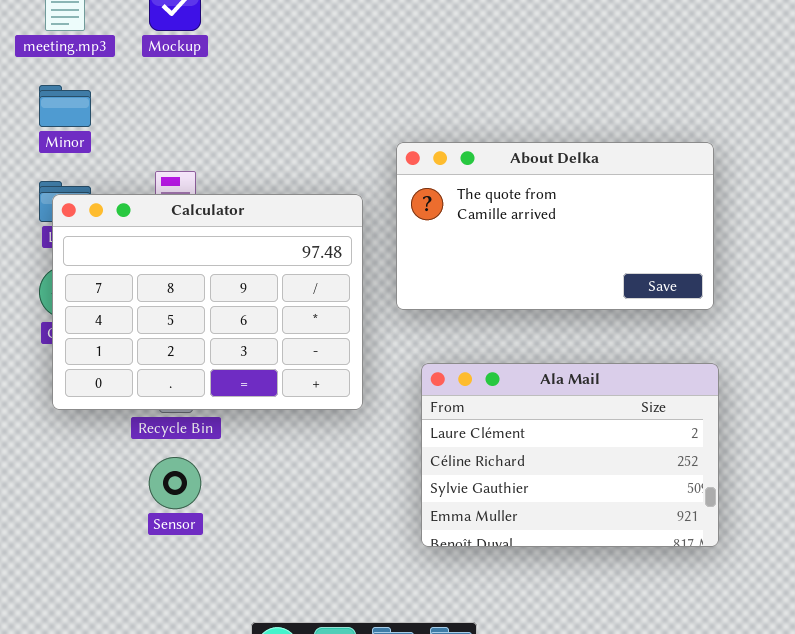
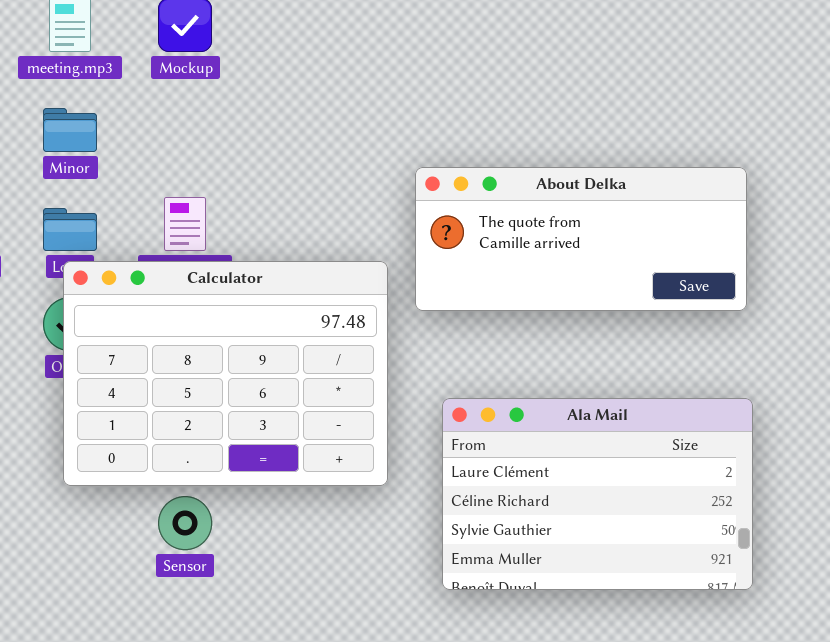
About Delka: [396,142,714,310] -> [415,167,747,311], resized
Calculator: [52,194,363,410] -> [63,261,388,486], moved

